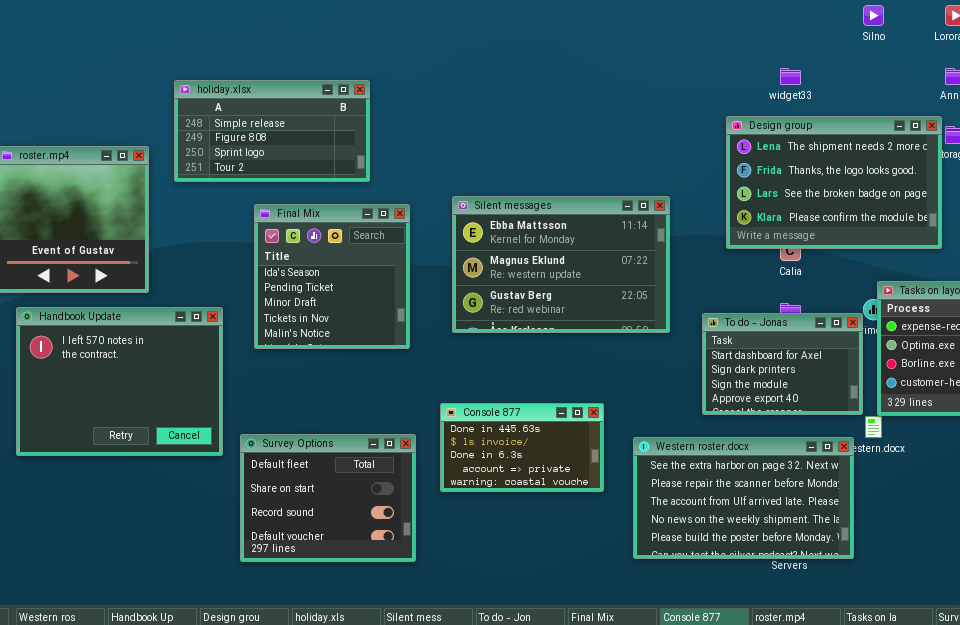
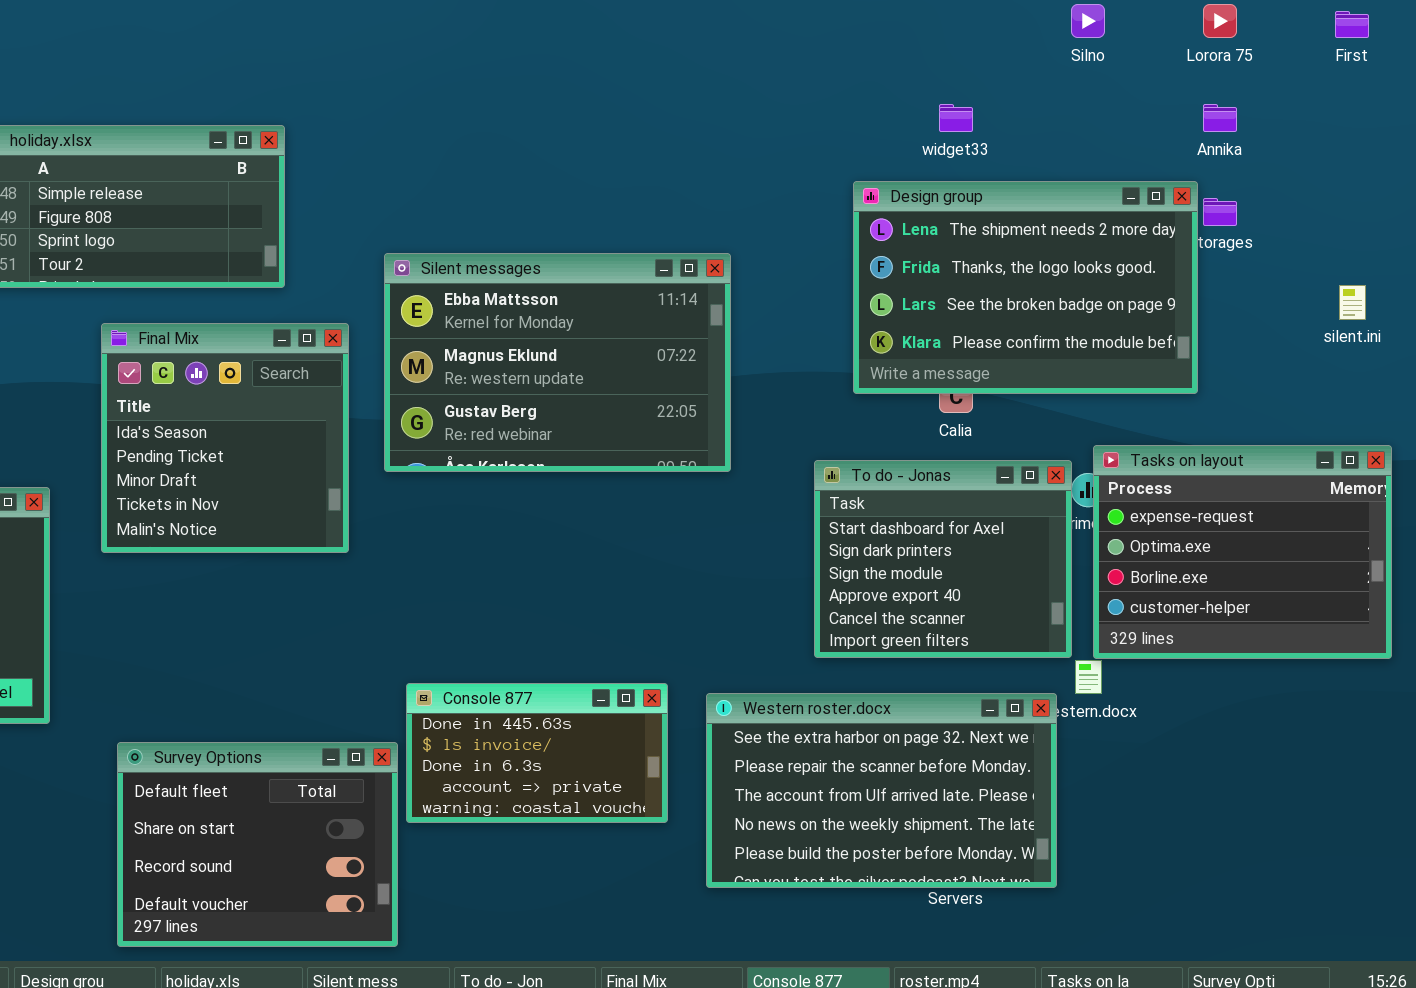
Silent messages: [452,196,670,333] -> [384,253,731,472], moved
To do - Jonas: [702,313,863,415] -> [814,460,1072,658], resized
Console 877: [440,403,604,492] -> [406,683,668,823], moved
Survey Options: [240,434,416,562] -> [117,742,398,947], moved

